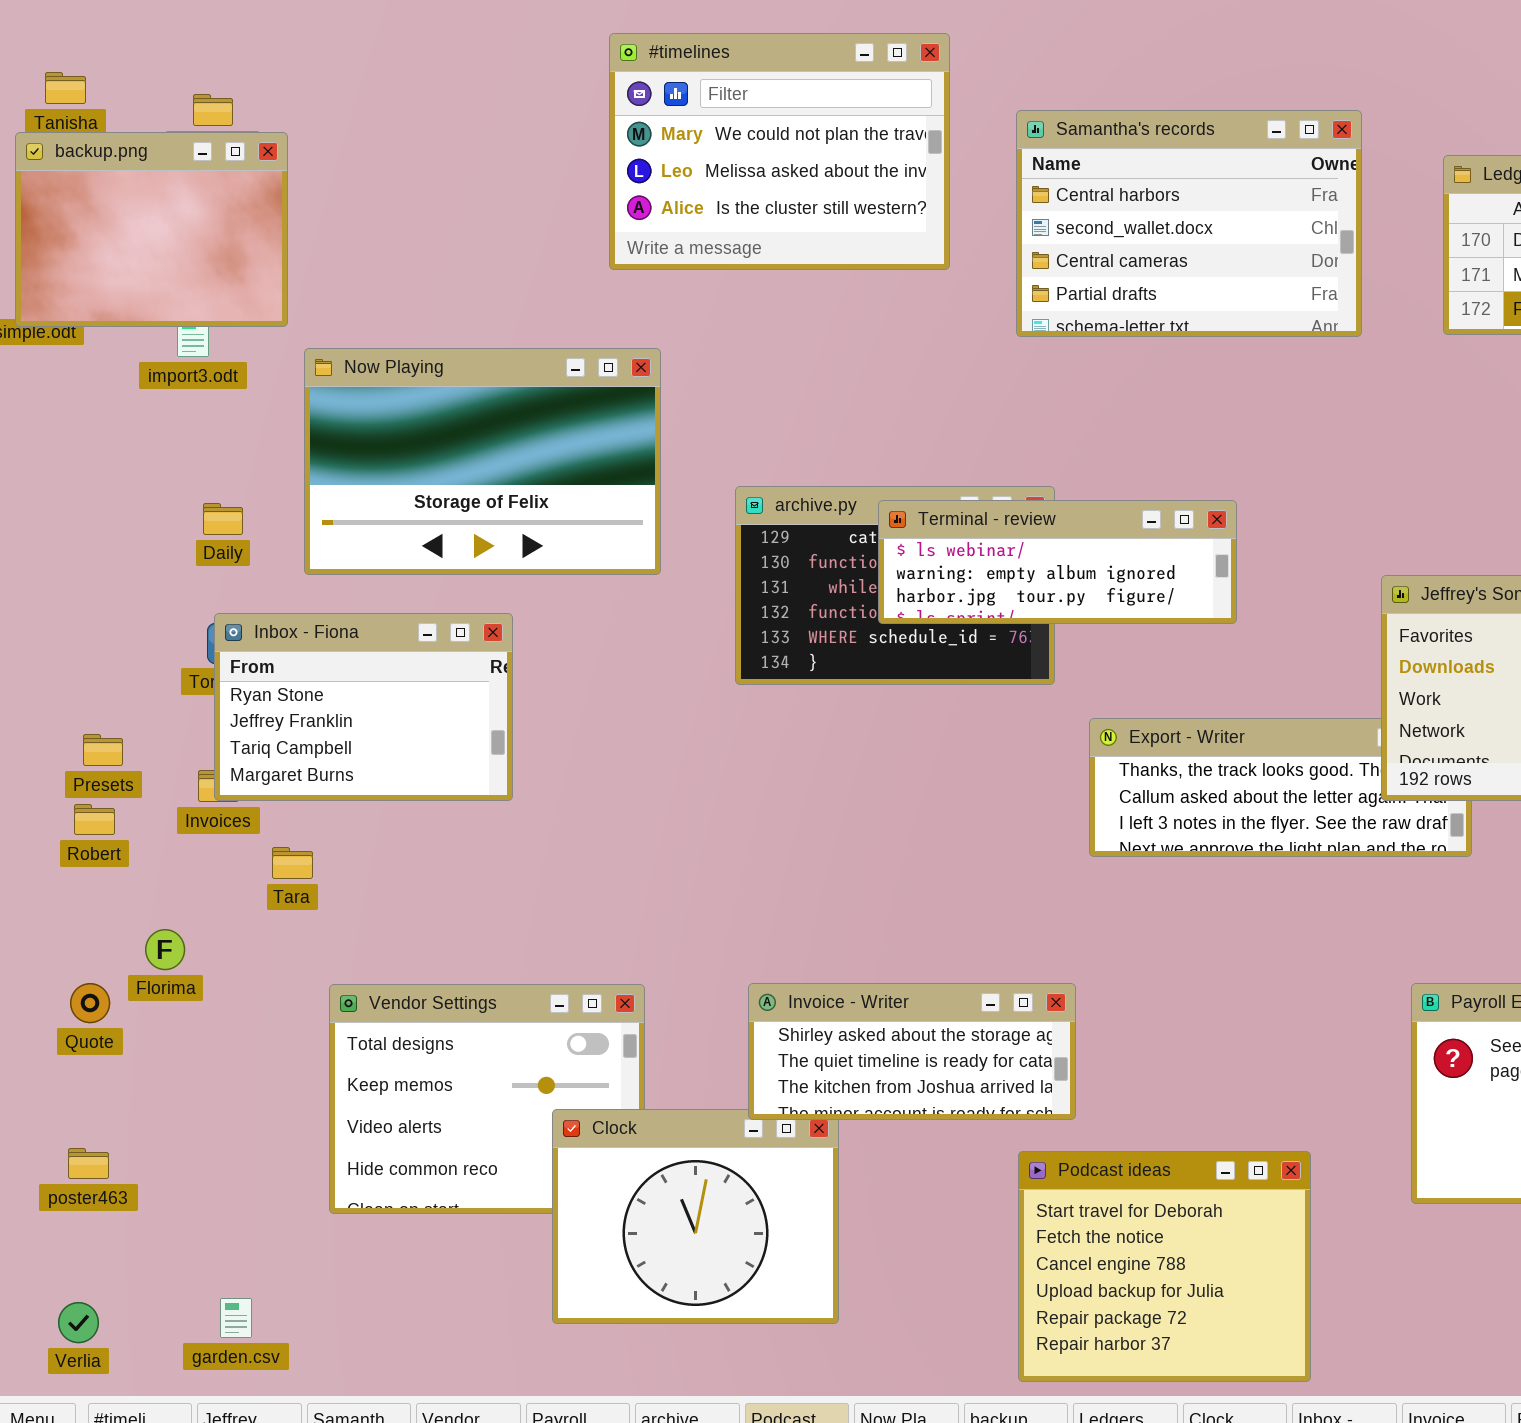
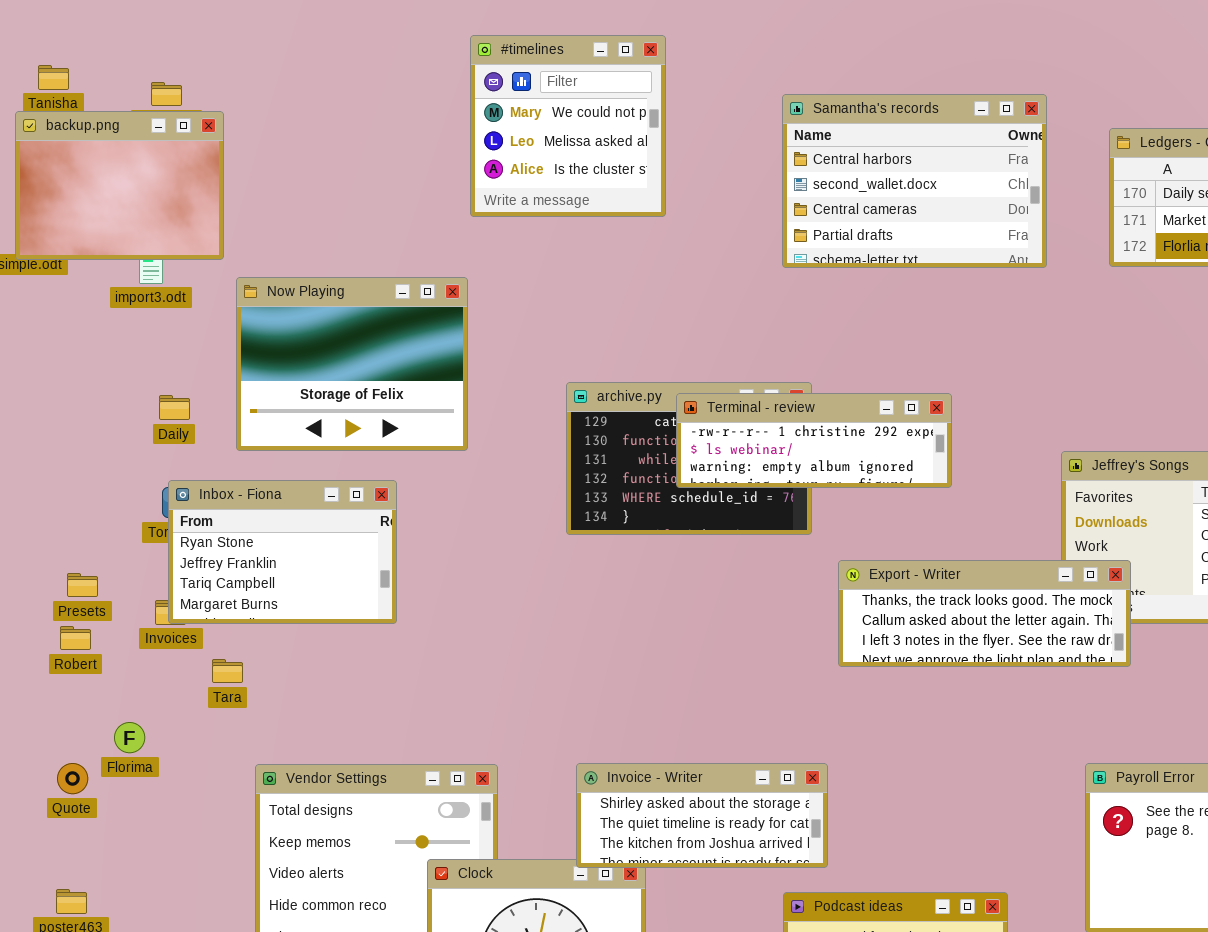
#timelines: [609,33,950,270] -> [470,35,666,217], resized
Now Playing: [304,348,661,575] -> [236,277,468,451], resized
Terminal - review: [878,500,1237,624] -> [676,393,952,488], scrolled up 1 row
Export - Writer: [1089,718,1472,857] -> [838,560,1131,667], raised

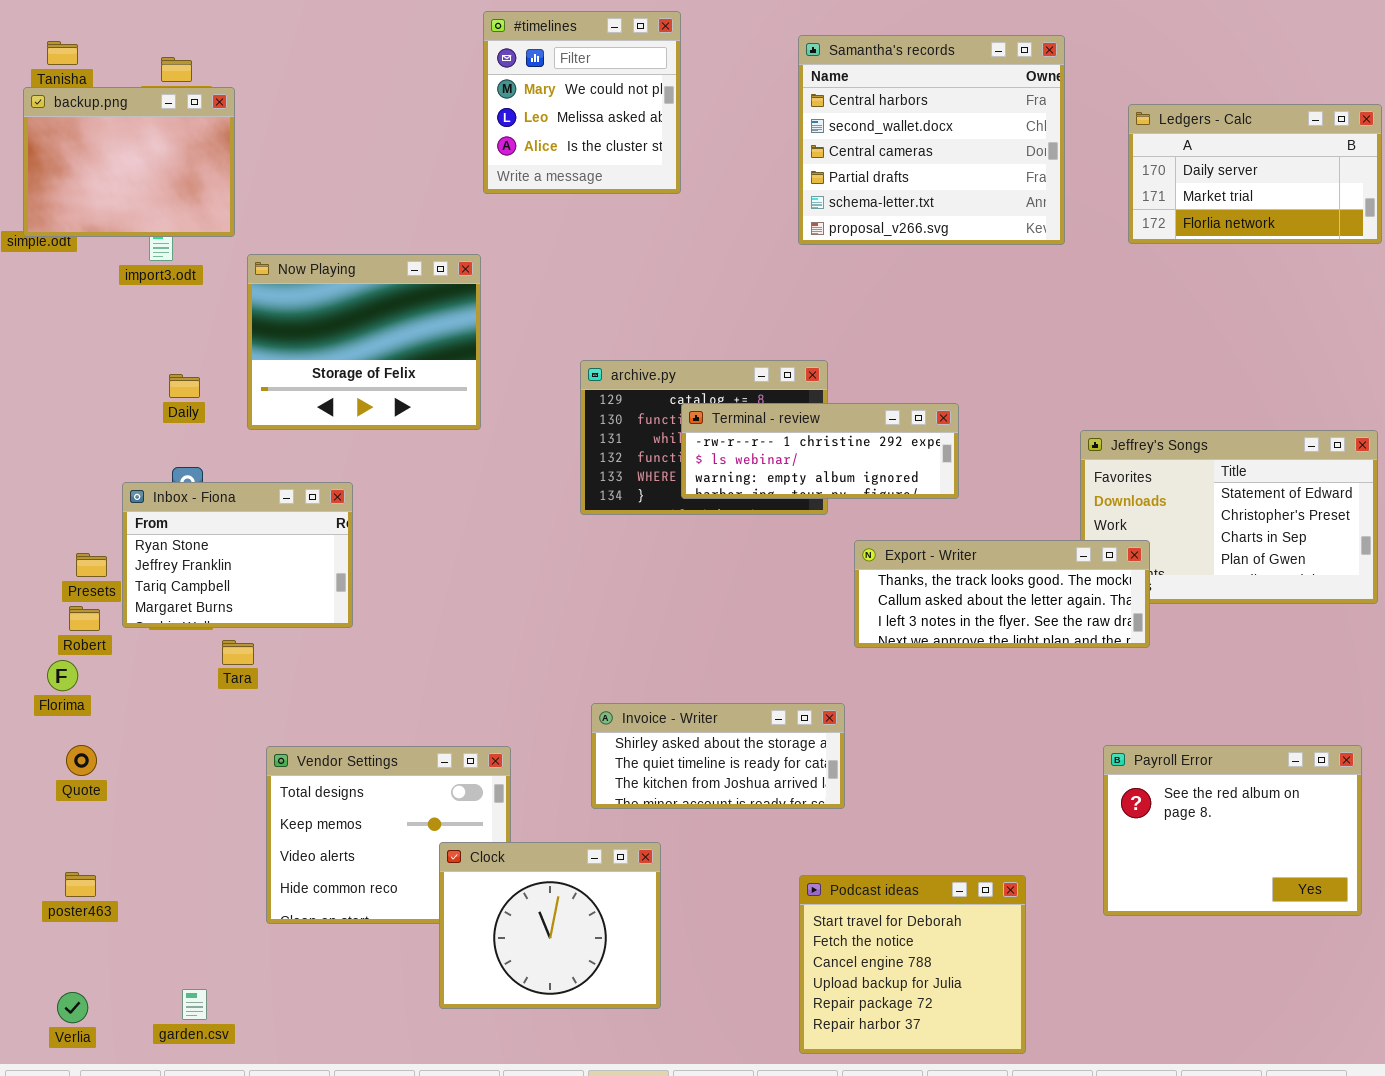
Samantha's records: [782,94,1047,268] -> [798,35,1065,245], resized
Terminal - review: [676,393,952,488] -> [681,403,959,499], moved
Inbox - Fiona: [168,480,397,624] -> [122,482,353,628], moved
Florima: [114,722,145,753] -> [47,660,78,691], moved
Invoice - Writer: [576,763,828,868] -> [591,703,845,809], moved

